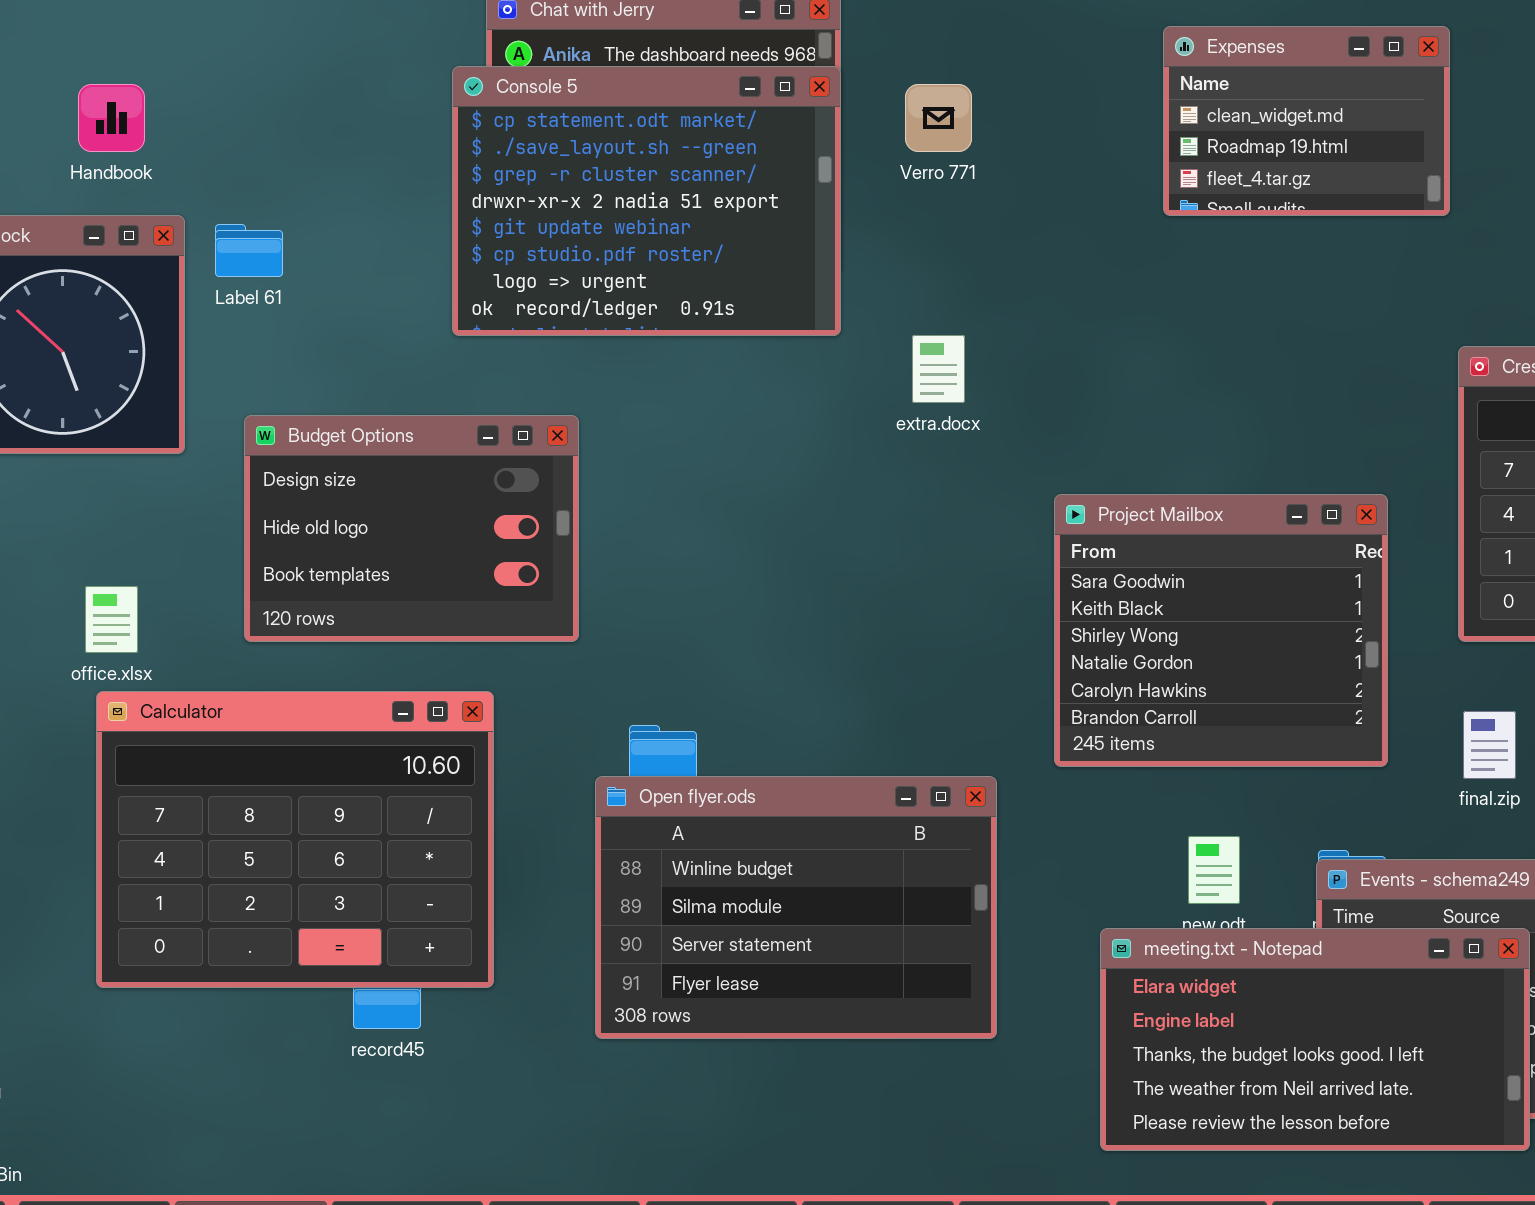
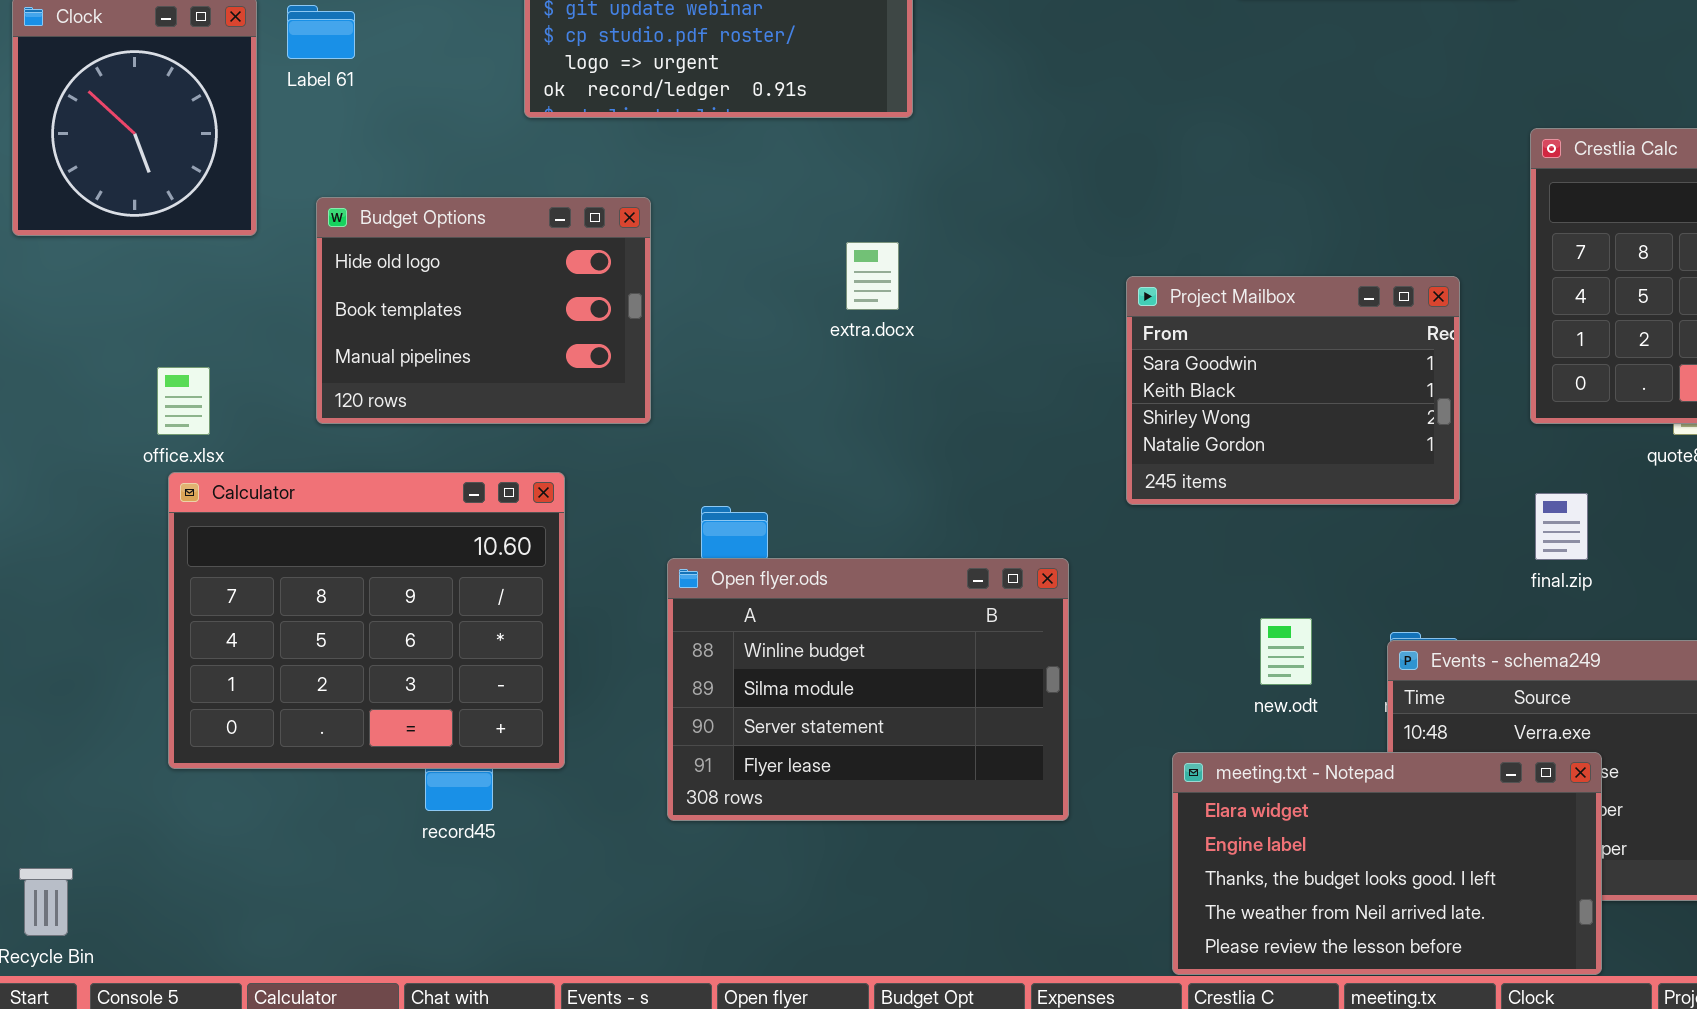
extra.docx: [912,335,965,403] -> [846,242,899,310], moved
Budget Options: [244,415,579,642] -> [316,197,651,424], scrolled down 1 row
Project Mailbox: [1054,494,1388,767] -> [1126,276,1460,505], resized
meeting.txt - Notepad: [1100,928,1530,1151] -> [1172,752,1602,975], moved

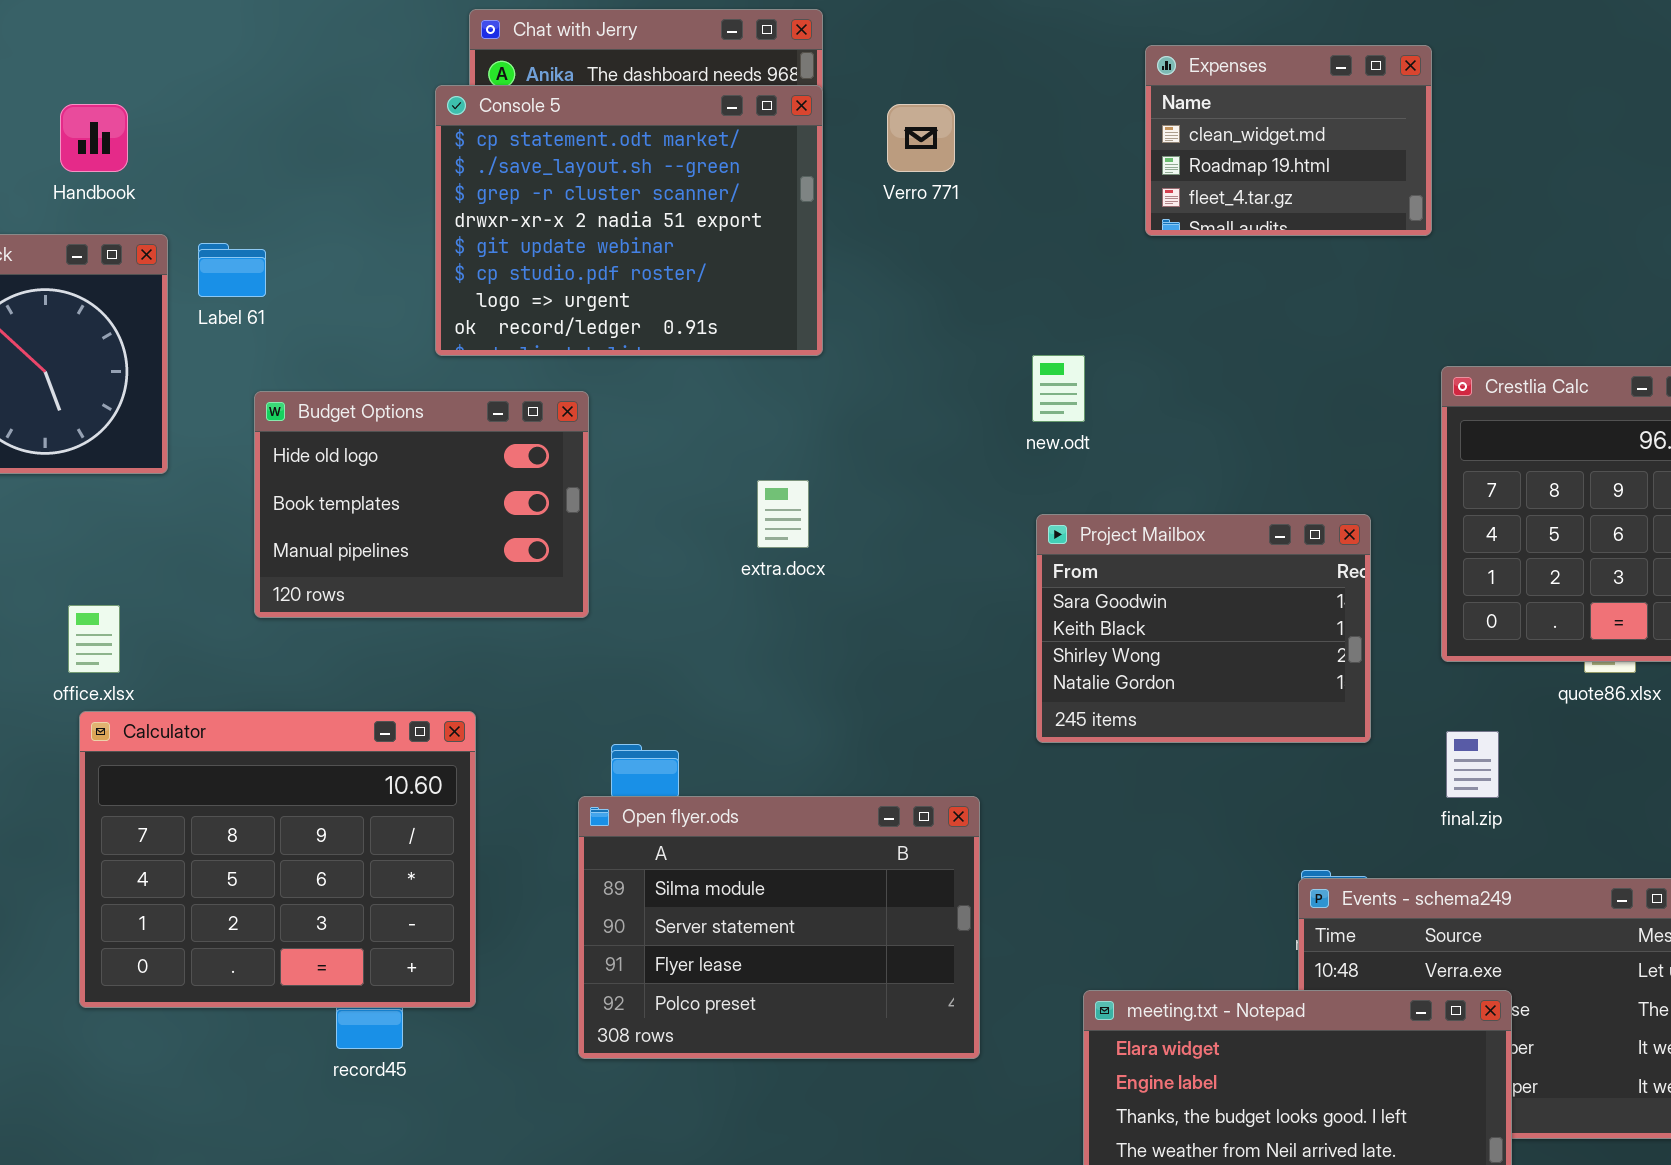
Budget Options: [316,197,651,424] -> [254,391,589,618], moved
Open flyer.ods: [667,558,1069,821] -> [578,796,980,1059], scrolled down 1 row
new.odt: [1260,618,1312,685] -> [1032,355,1085,422], moved

